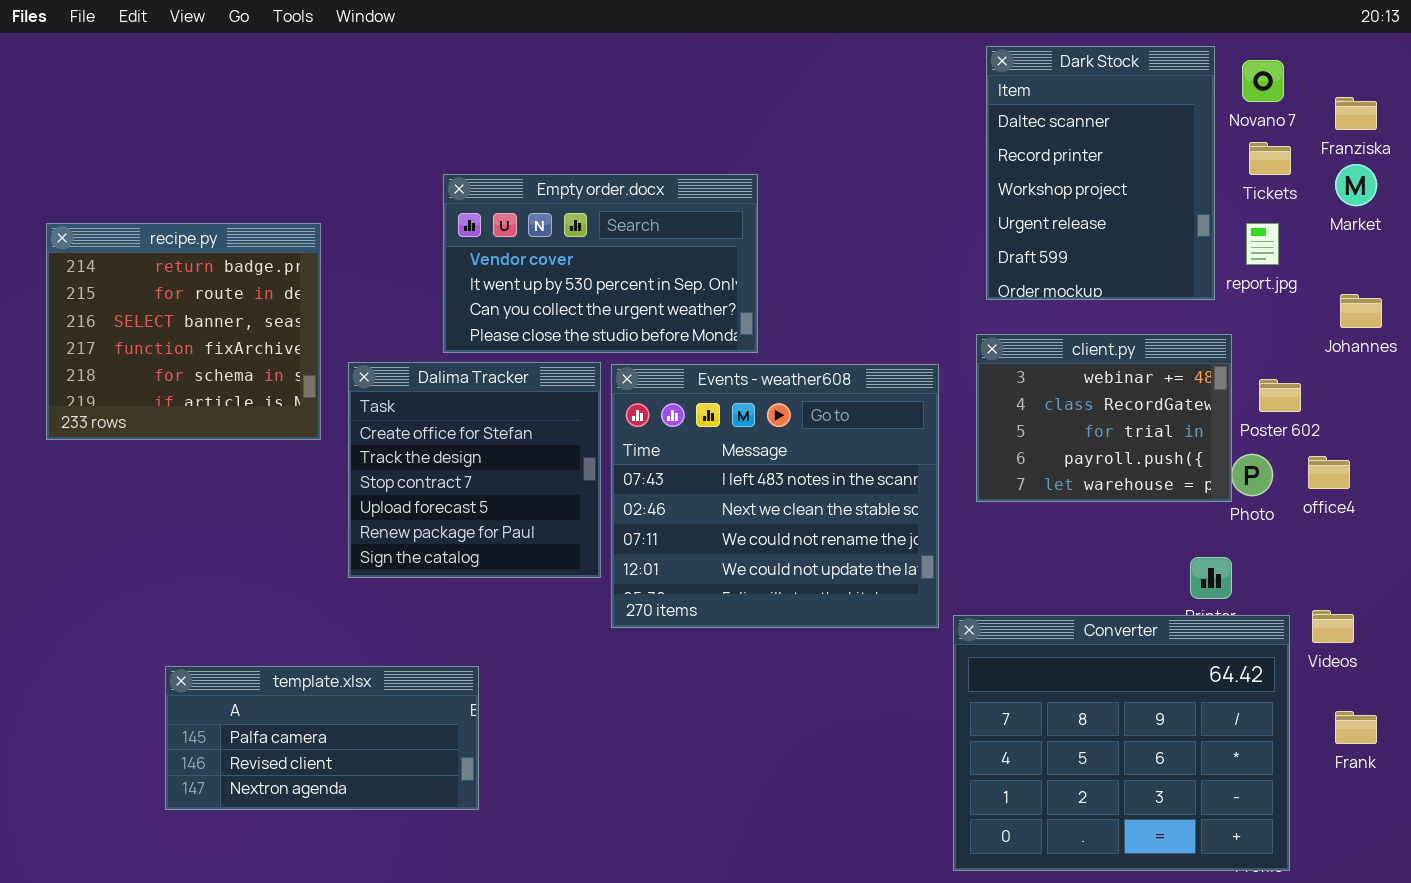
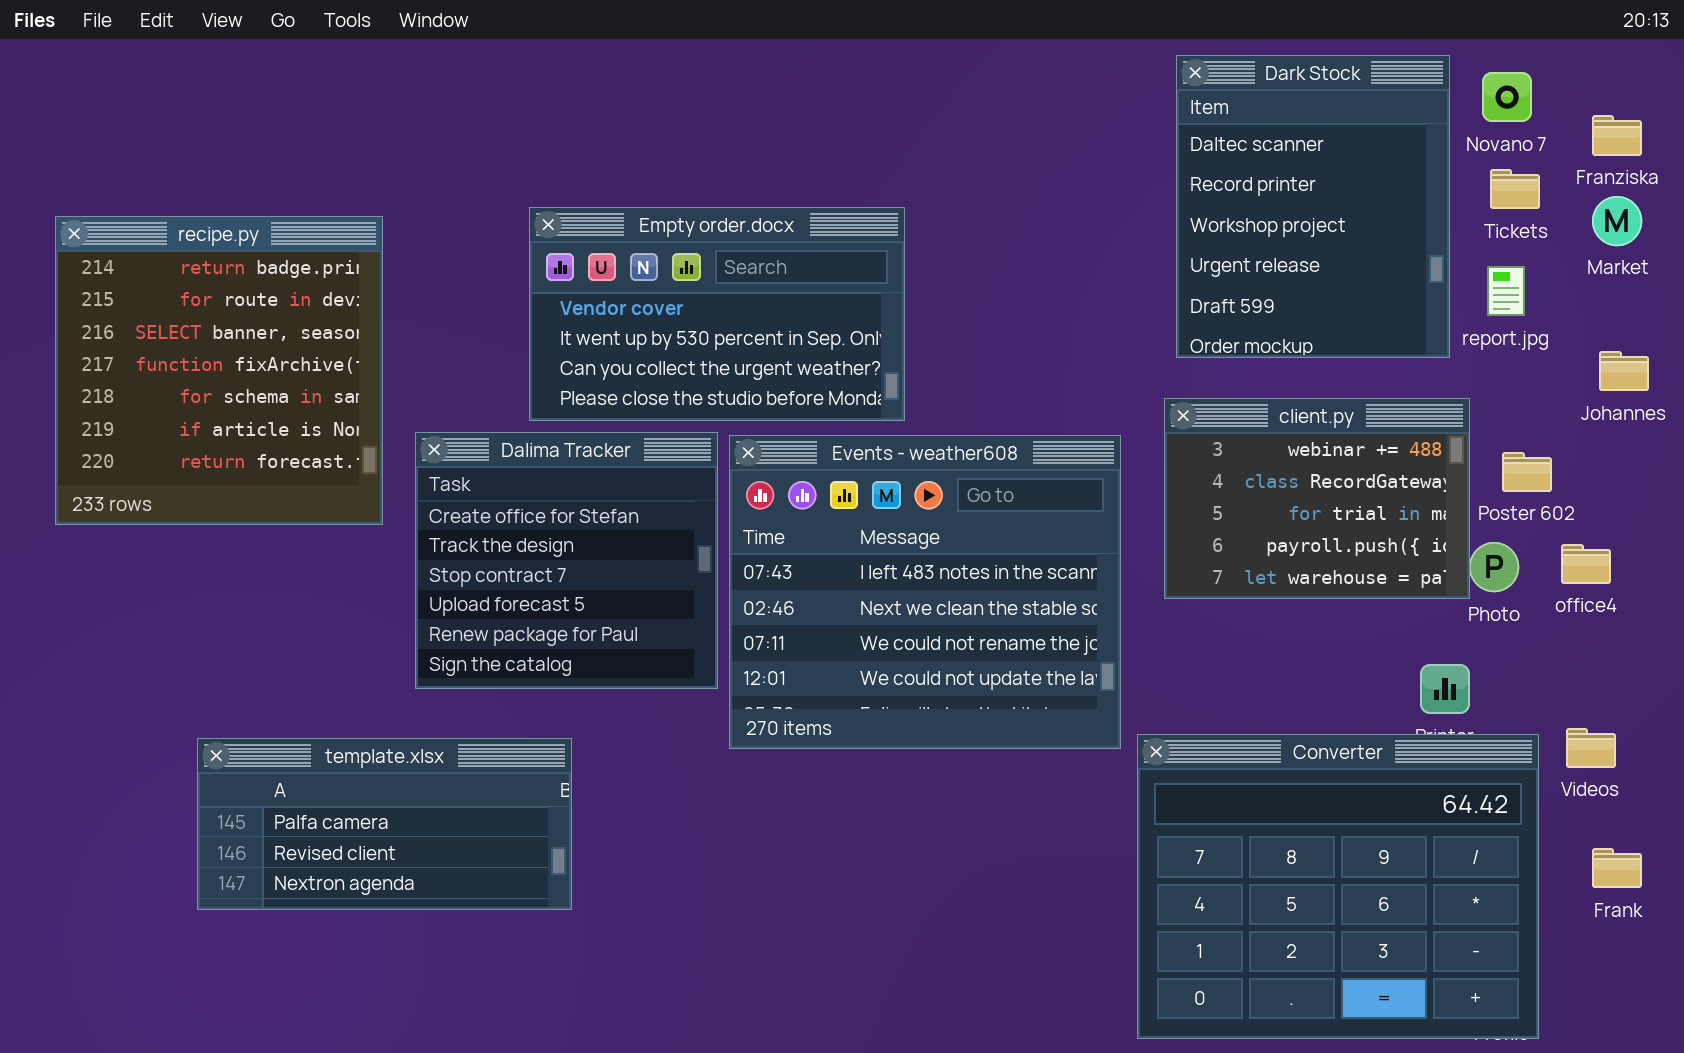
recipe.py: [46,223,321,440] -> [55,216,383,525], resized
template.xlsx: [165,666,479,810] -> [197,738,572,910], moved

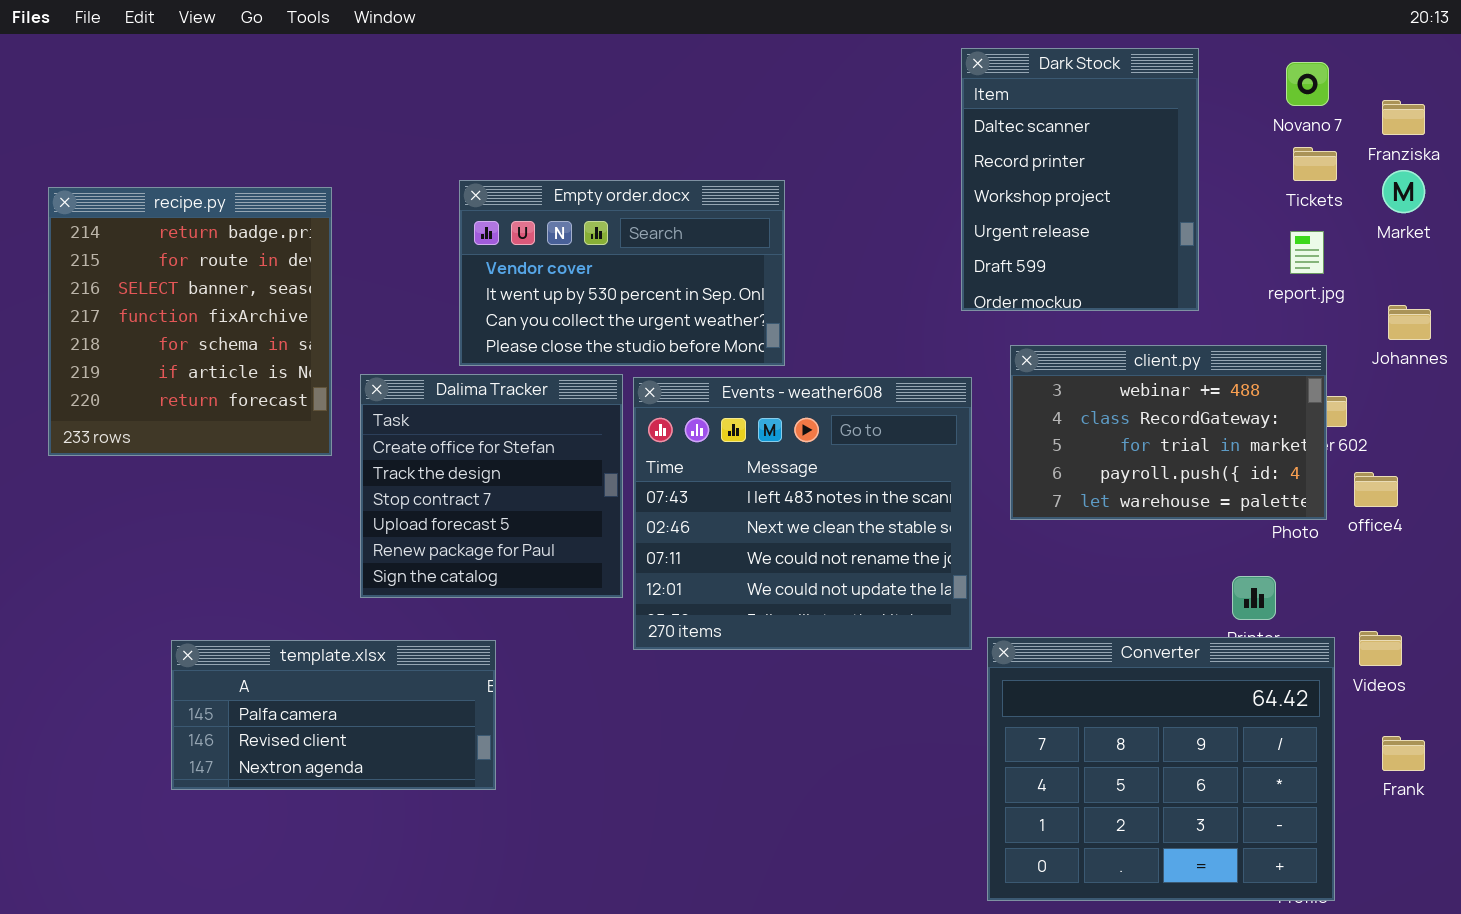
Dark Stock: [1176,55,1450,358] -> [961,48,1199,311], moved
client.py: [1164,398,1470,599] -> [1010,345,1327,520], resized

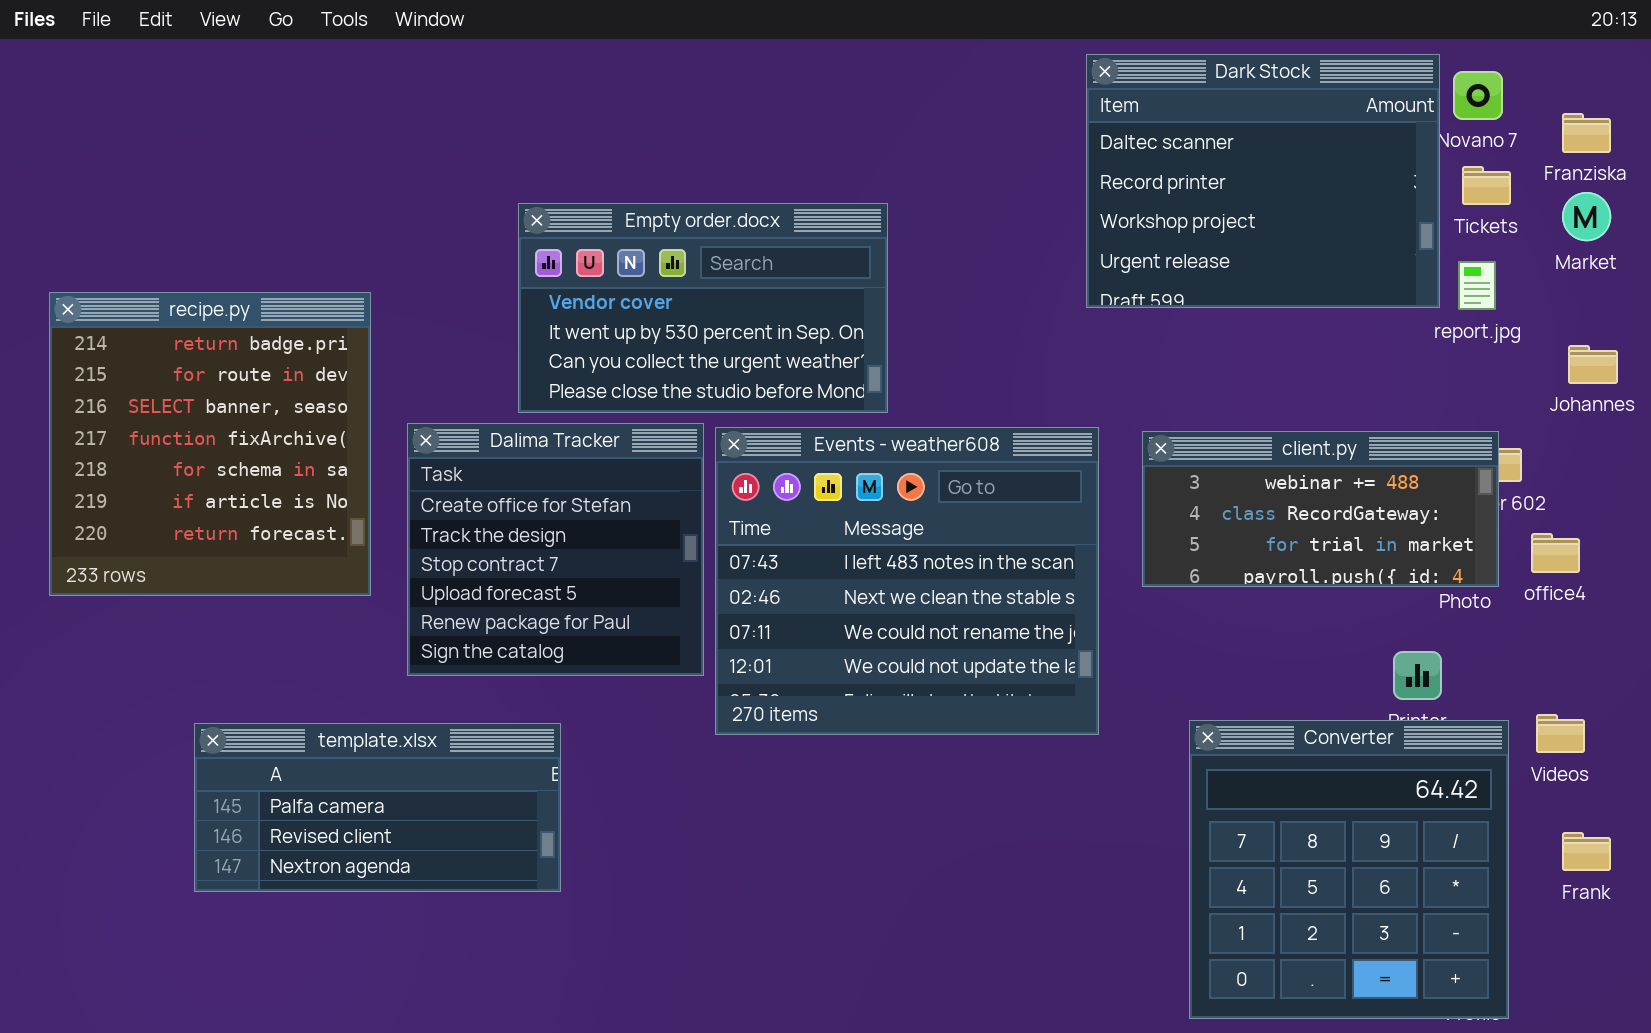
Dark Stock: [961,48,1199,311] -> [1086,54,1440,308], resized
recipe.py: [48,187,332,456] -> [49,292,371,596], moved
client.py: [1010,345,1327,520] -> [1142,431,1499,587], resized
Converter: [987,637,1335,901] -> [1189,720,1509,1019], resized

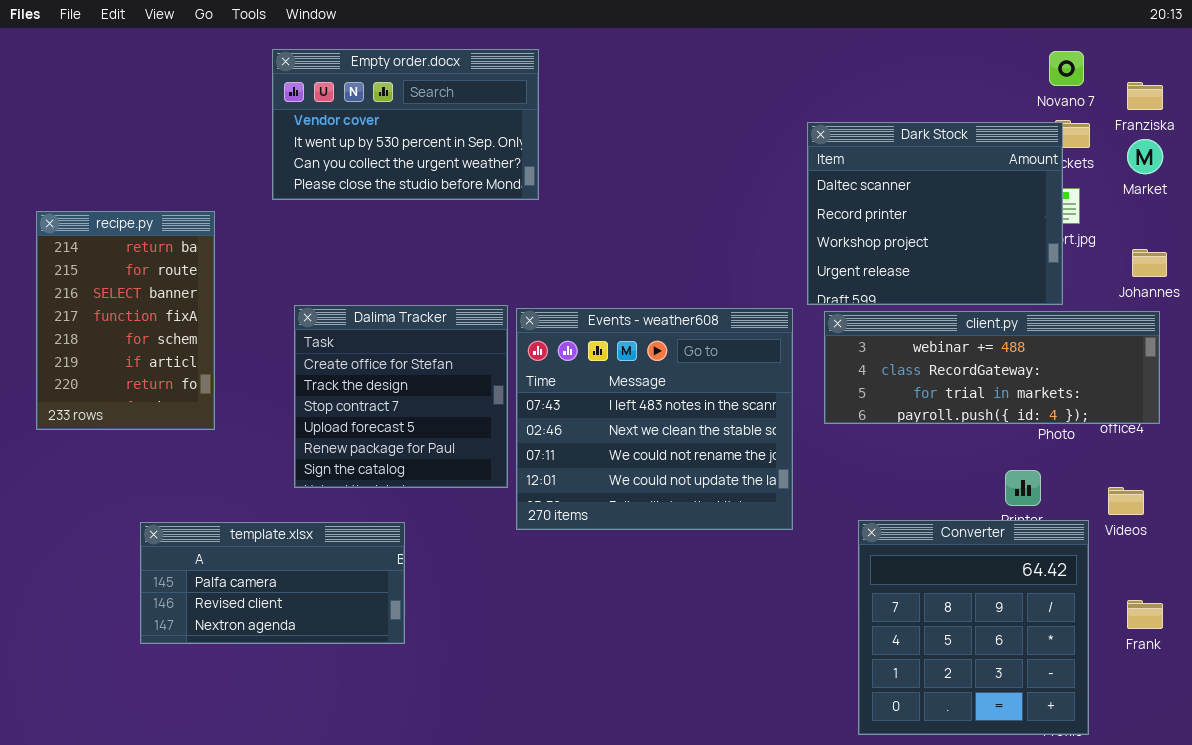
Dark Stock: [1086,54,1440,308] -> [807,122,1063,305], moved
Empty order.docx: [518,203,888,413] -> [272,49,539,200], moved
recipe.py: [49,292,371,596] -> [36,211,215,430], resized
client.py: [1142,431,1499,587] -> [824,311,1160,424], resized
Videos: [1536,714,1585,753] -> [1108,487,1144,515], moved

